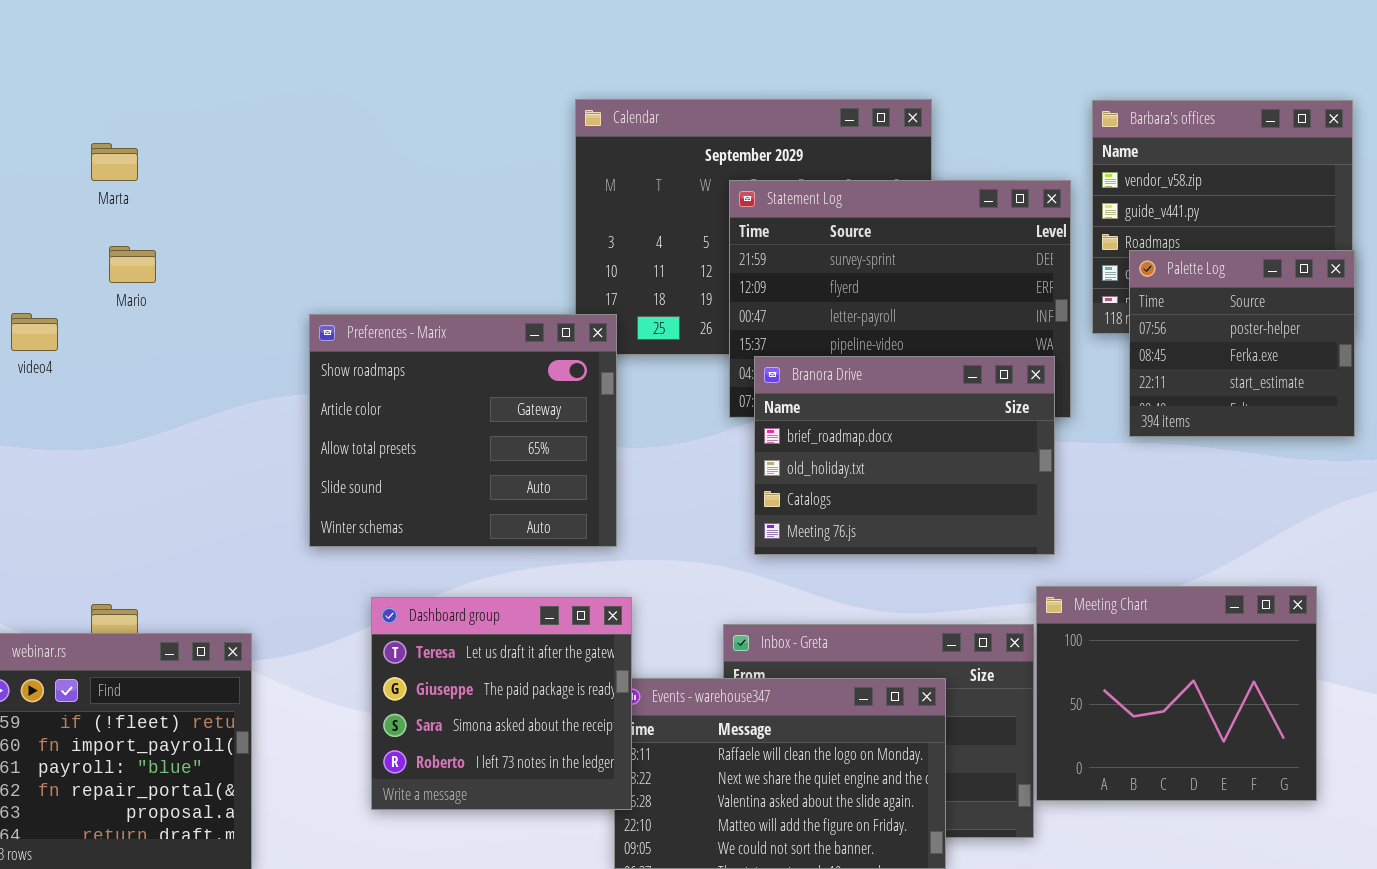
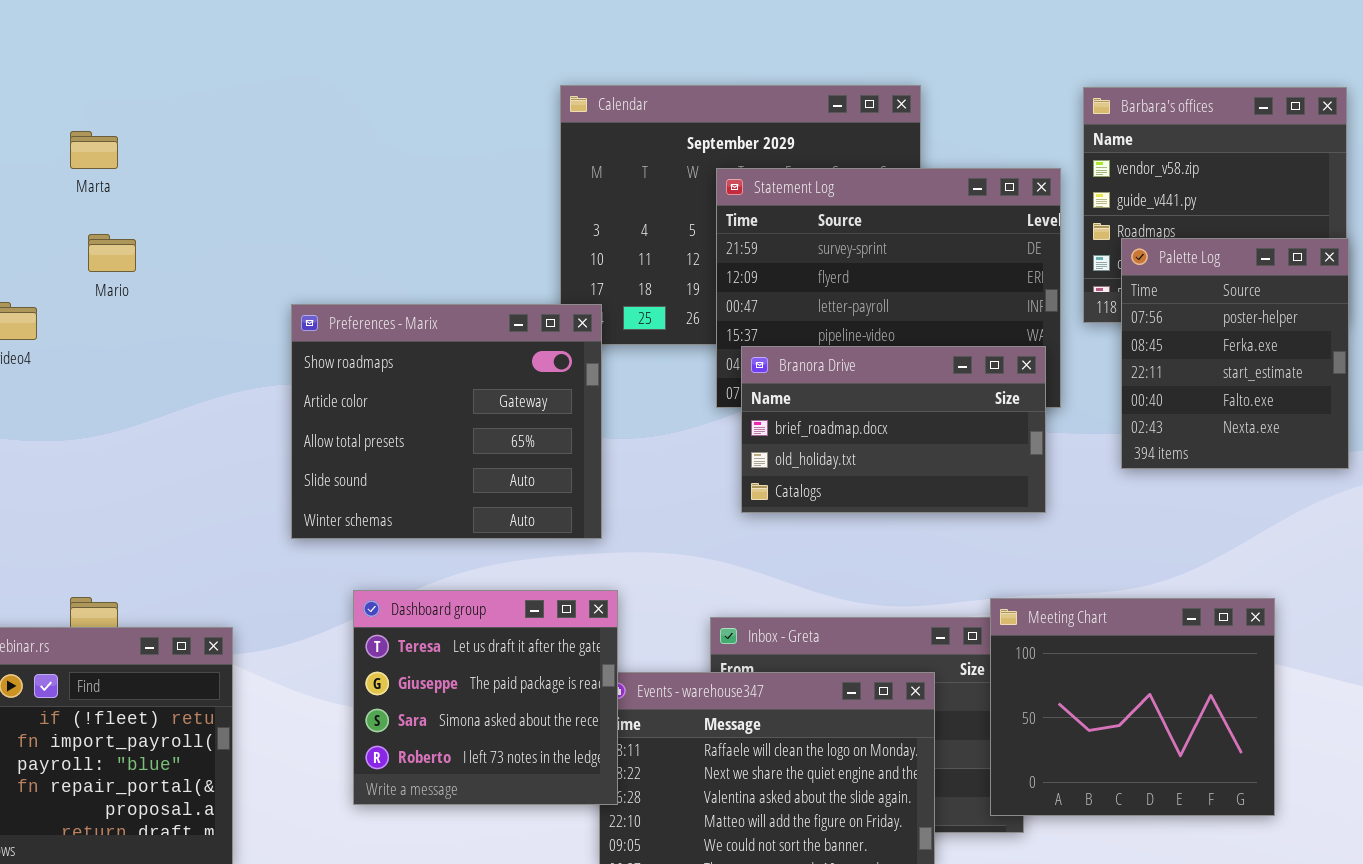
Palette Log: [1129,250,1355,437] -> [1121,238,1349,469], resized
Branora Drive: [754,356,1055,555] -> [741,346,1046,513], resized
Meeting Chart: [1036,586,1317,801] -> [990,598,1275,816], moved

